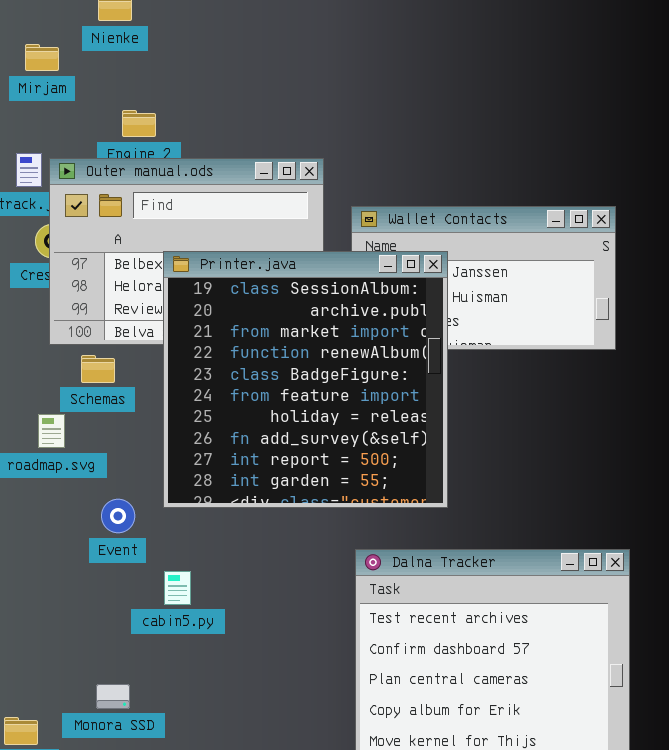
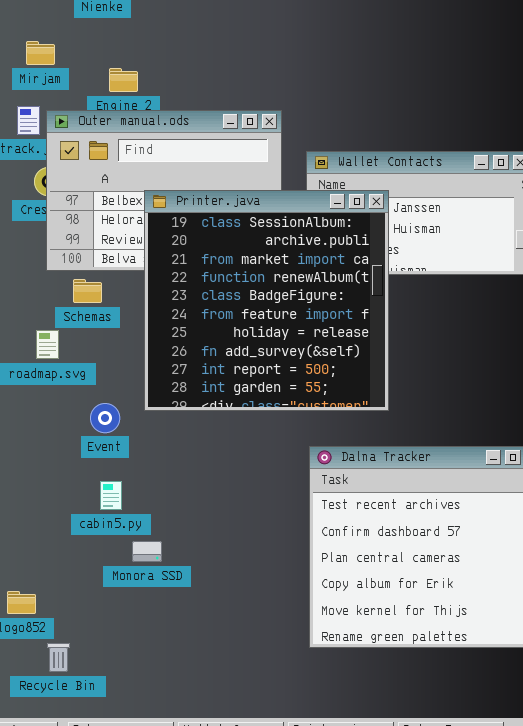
Mirjam: [25,44,59,71] -> [26,41,55,65], moved
cabin5.py: [164,571,191,605] -> [100,481,122,510], moved
Monora SSD: [96,684,130,709] -> [132,541,162,562], moved

